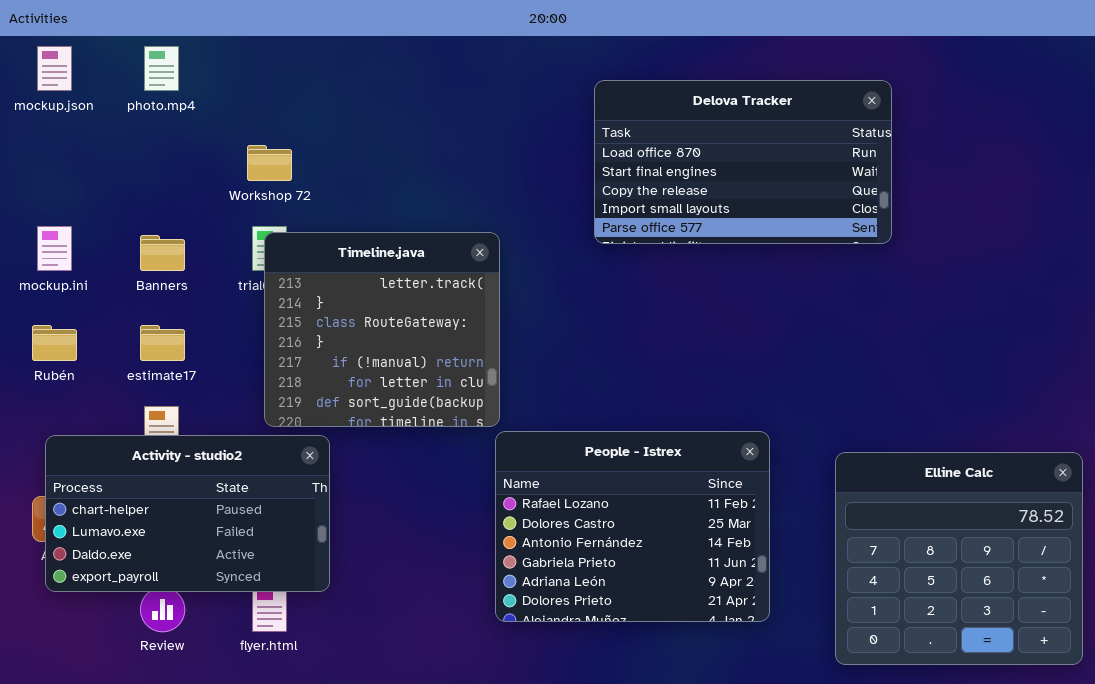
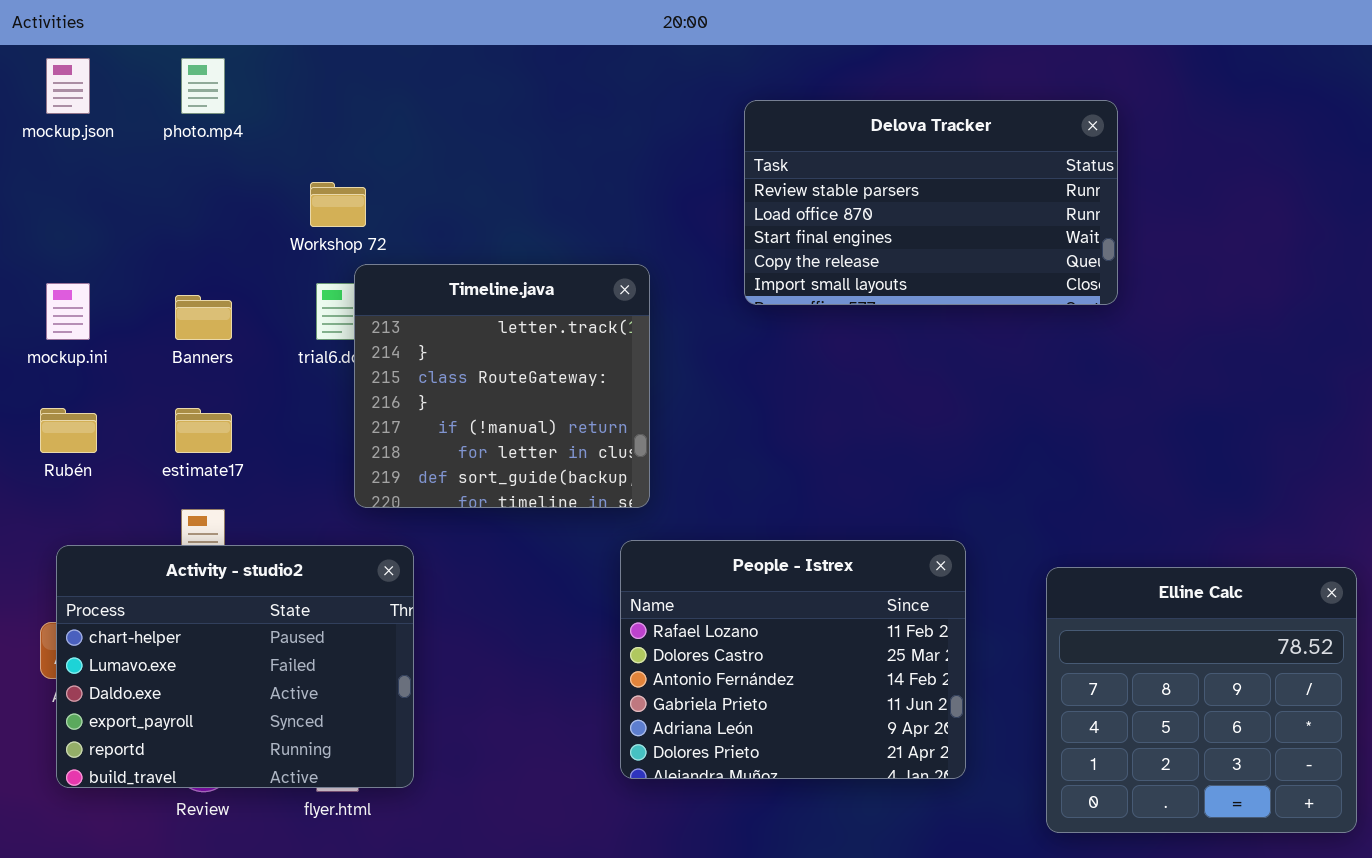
Delova Tracker: [594,80,892,244] -> [744,100,1118,305], scrolled up 1 row
Timeline.java: [264,232,500,427] -> [354,264,650,508], moved
Activity - studio2: [45,435,330,592] -> [56,545,414,788], resized

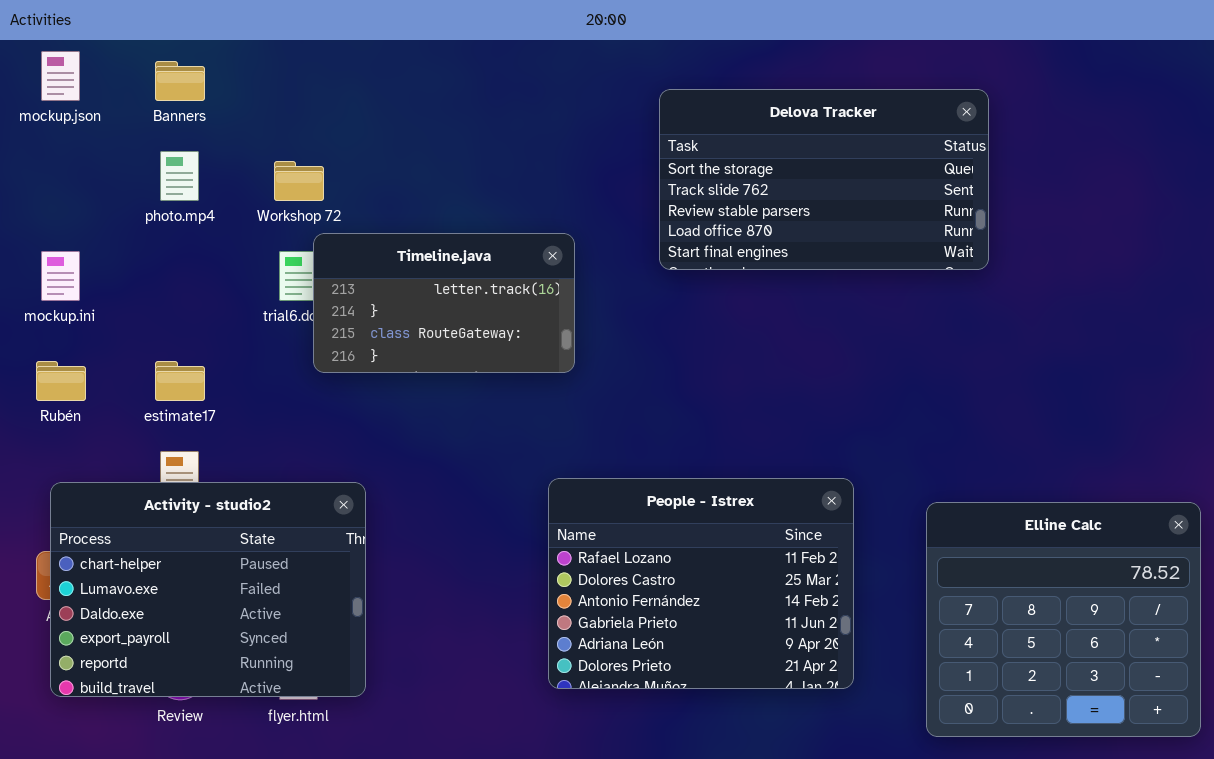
photo.mp4: [181,58,225,114] -> [160,151,199,201], moved
Delova Tracker: [744,100,1118,305] -> [659,89,989,270], scrolled up 2 rows
Timeline.java: [354,264,650,508] -> [313,233,575,373], resized
Banners: [175,295,232,340] -> [155,61,205,101], moved

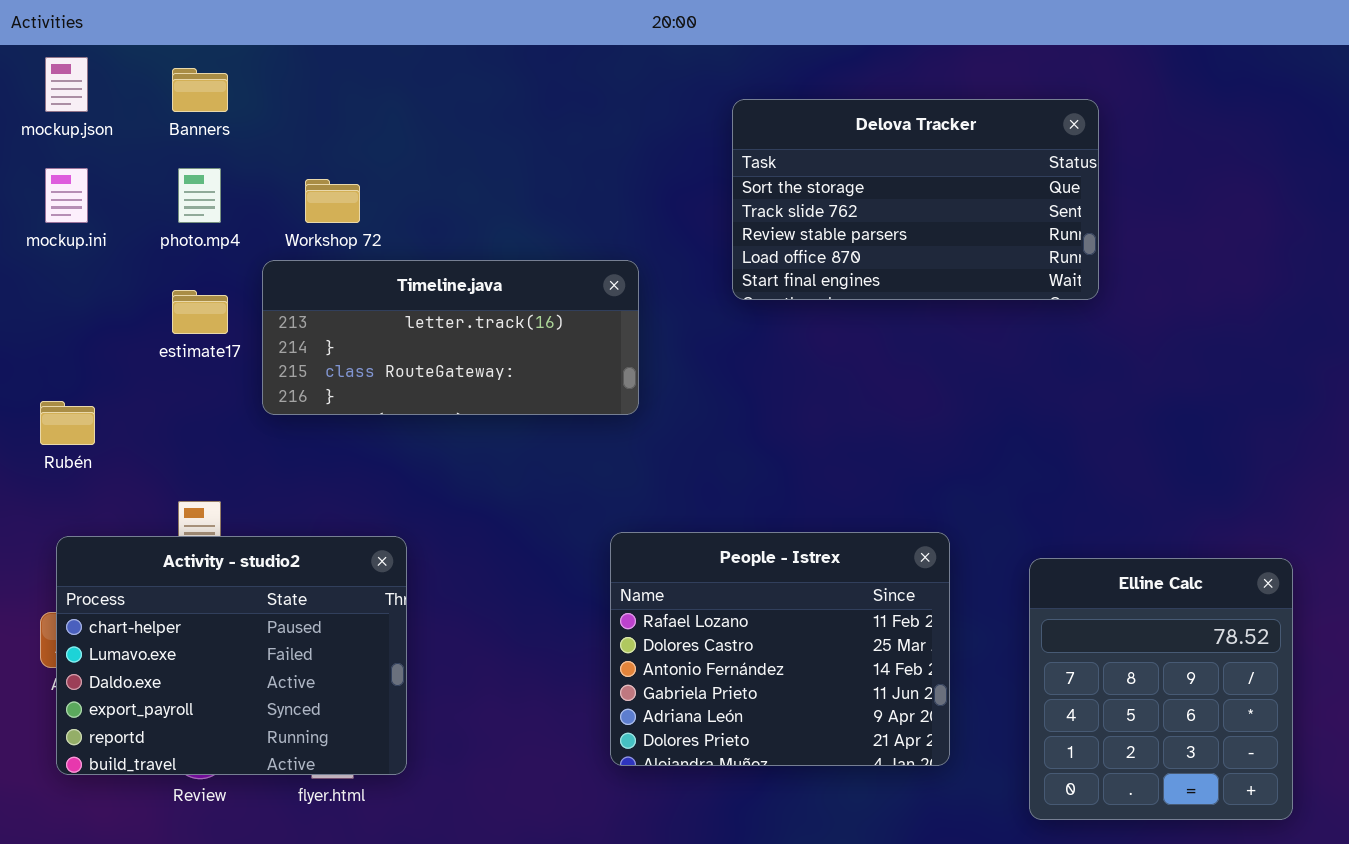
Timeline.java: [313,233,575,373] -> [262,260,639,415], resized
mockup.ini: [41,251,80,301] -> [45,168,88,223], moved
estimate17: [155,361,205,401] -> [172,290,228,334], moved
Elline Calc: [926,502,1201,737] -> [1029,558,1293,820], resized

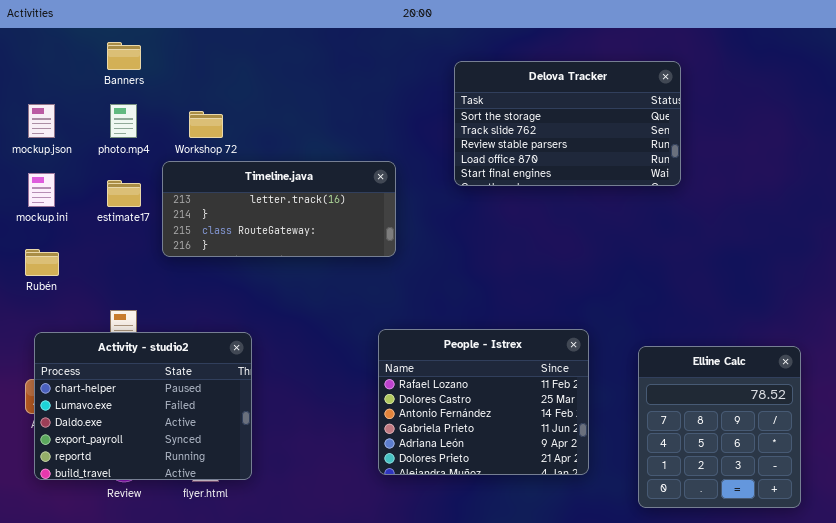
mockup.json: [45,57,88,112] -> [28,104,55,138], moved
mockup.ini: [45,168,88,223] -> [28,173,55,207], moved

